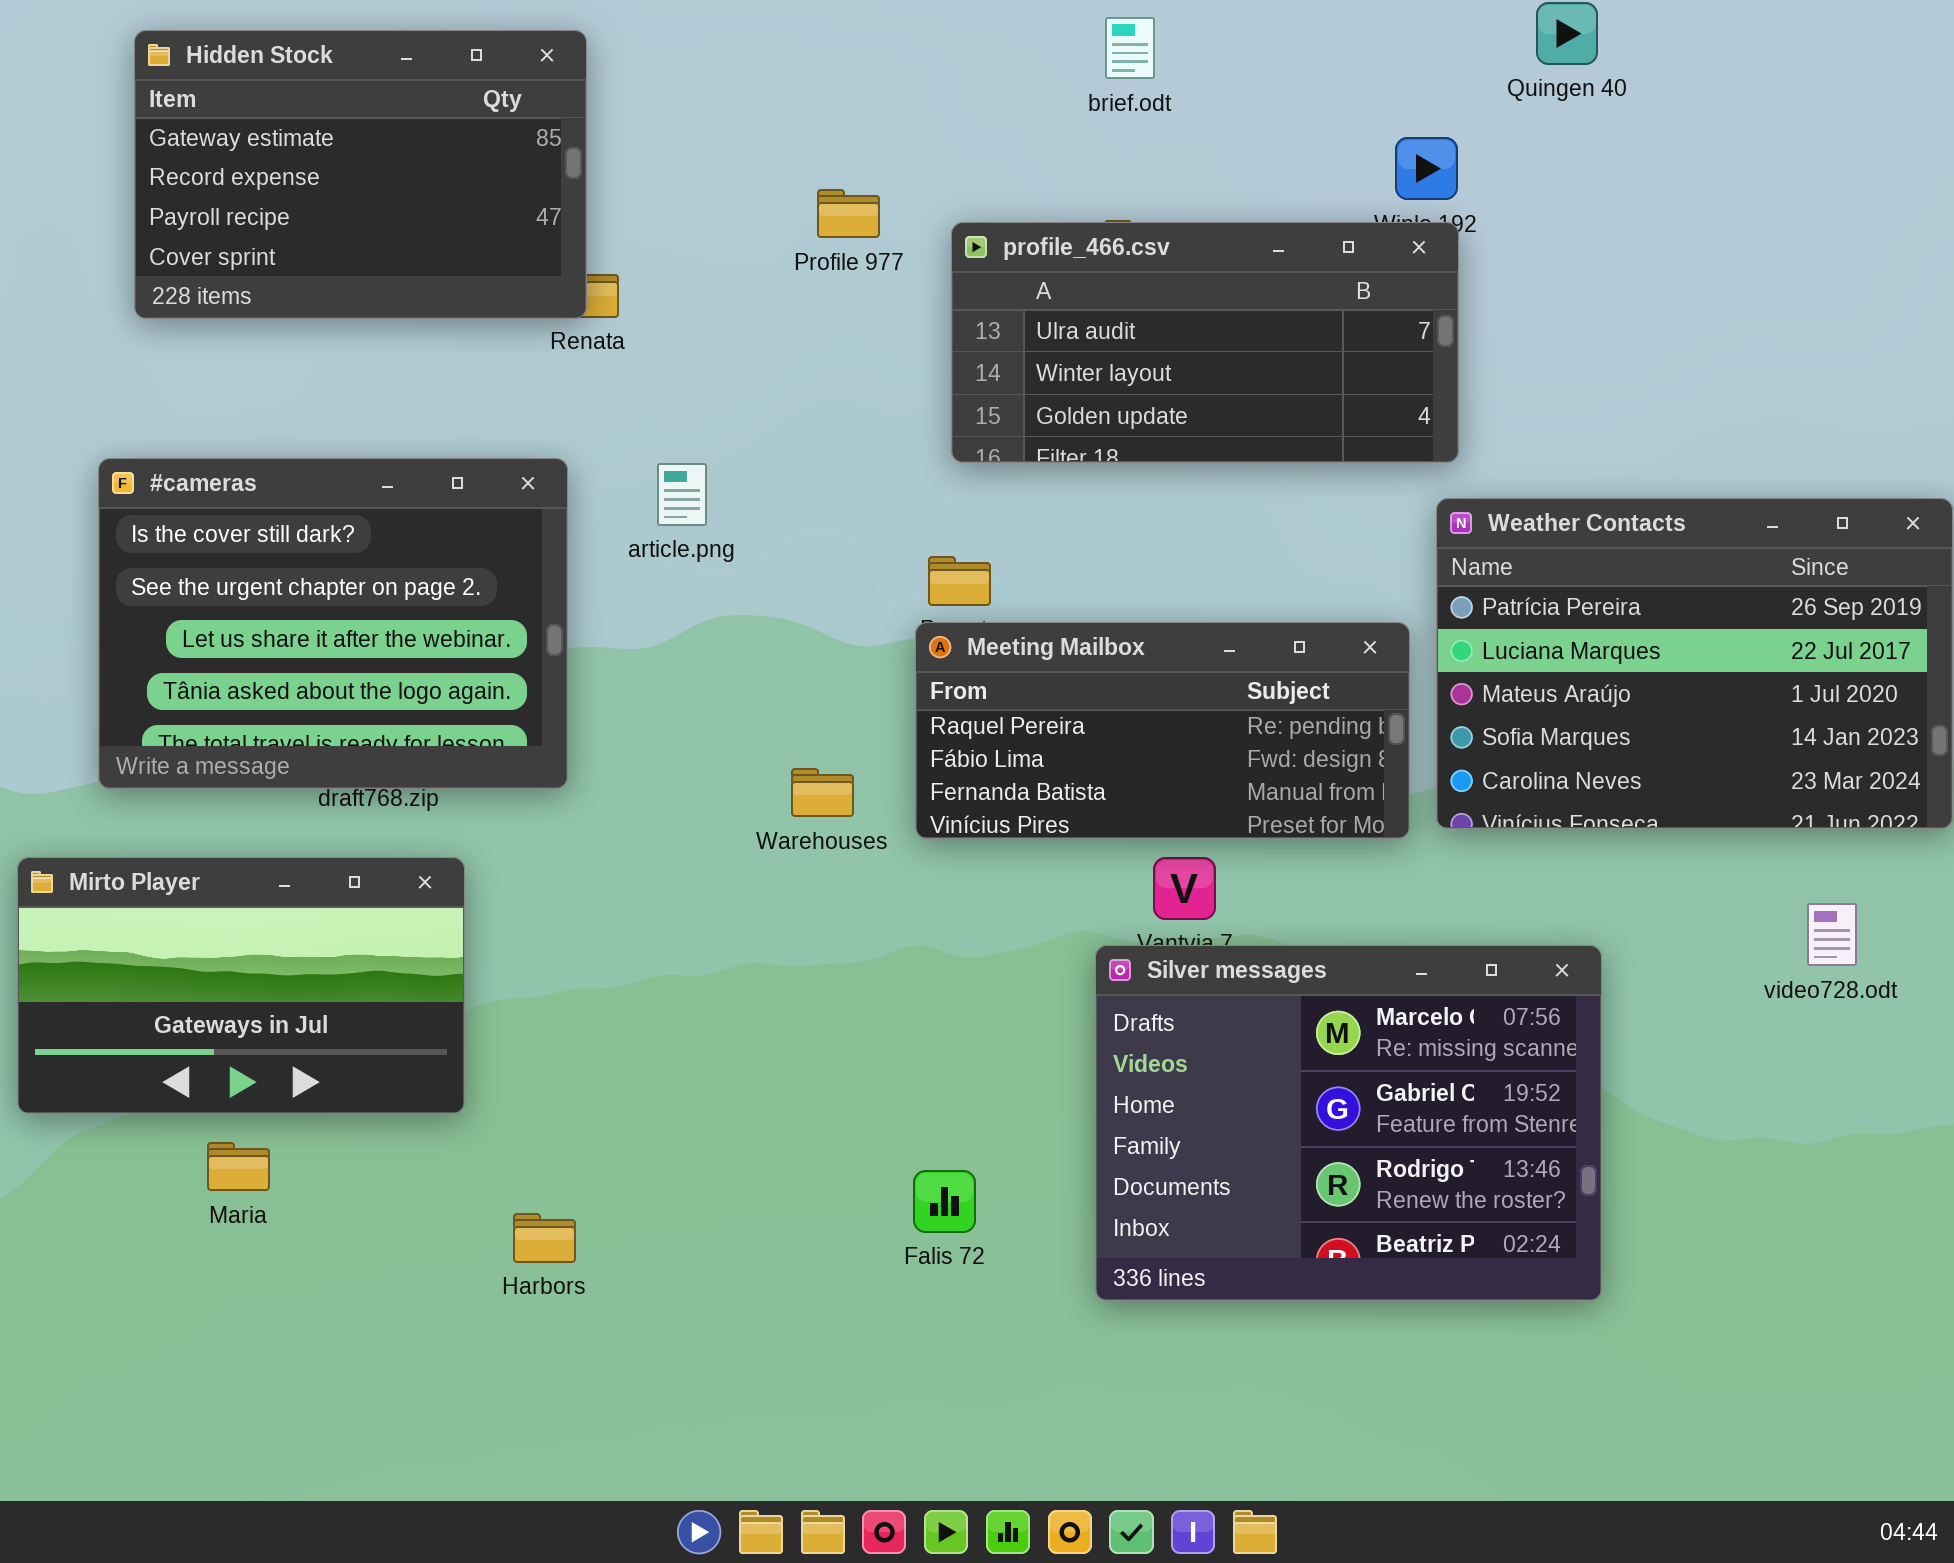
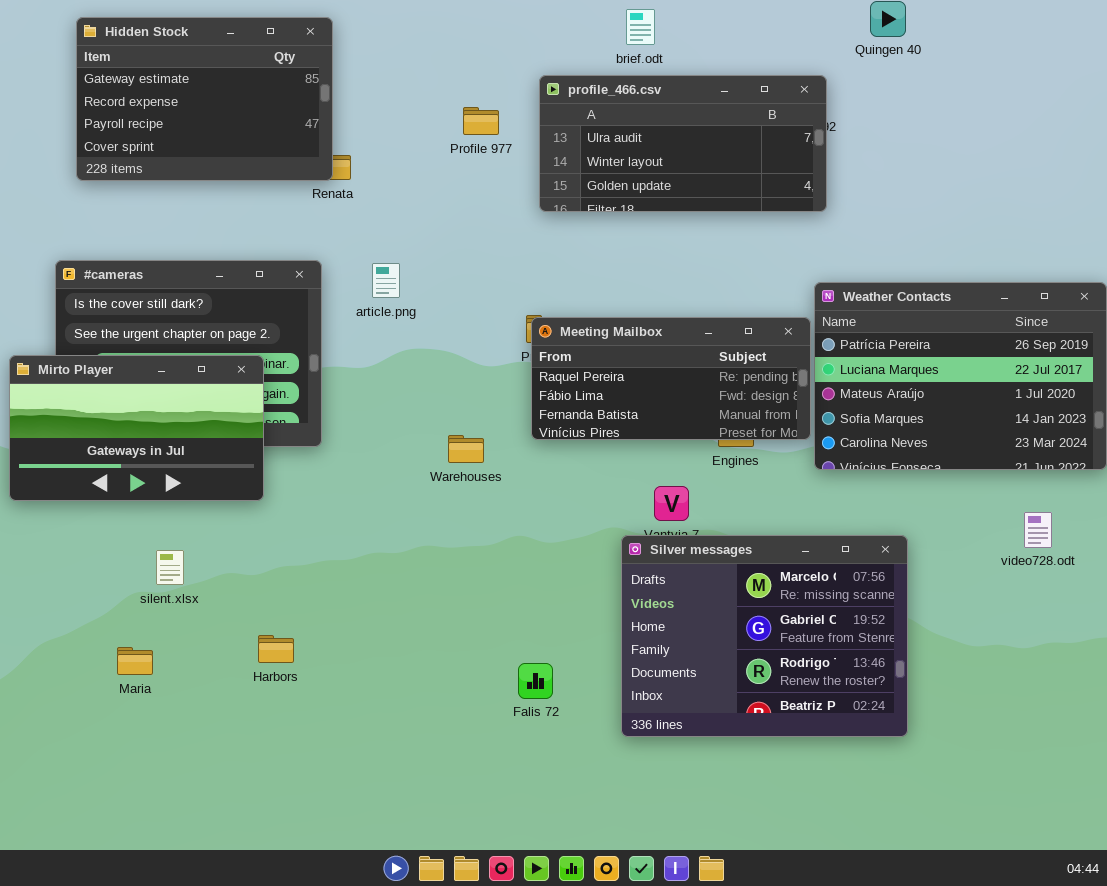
profile_466.csv: [951,222,1459,463] -> [539,75,827,212], moved
Meeting Mailbox: [915,622,1410,839] -> [531,317,811,440], moved
Mirto Player: [17,857,465,1114] -> [9,355,264,501], moved
Harbors: [513,1213,576,1263] -> [258,635,294,663], moved

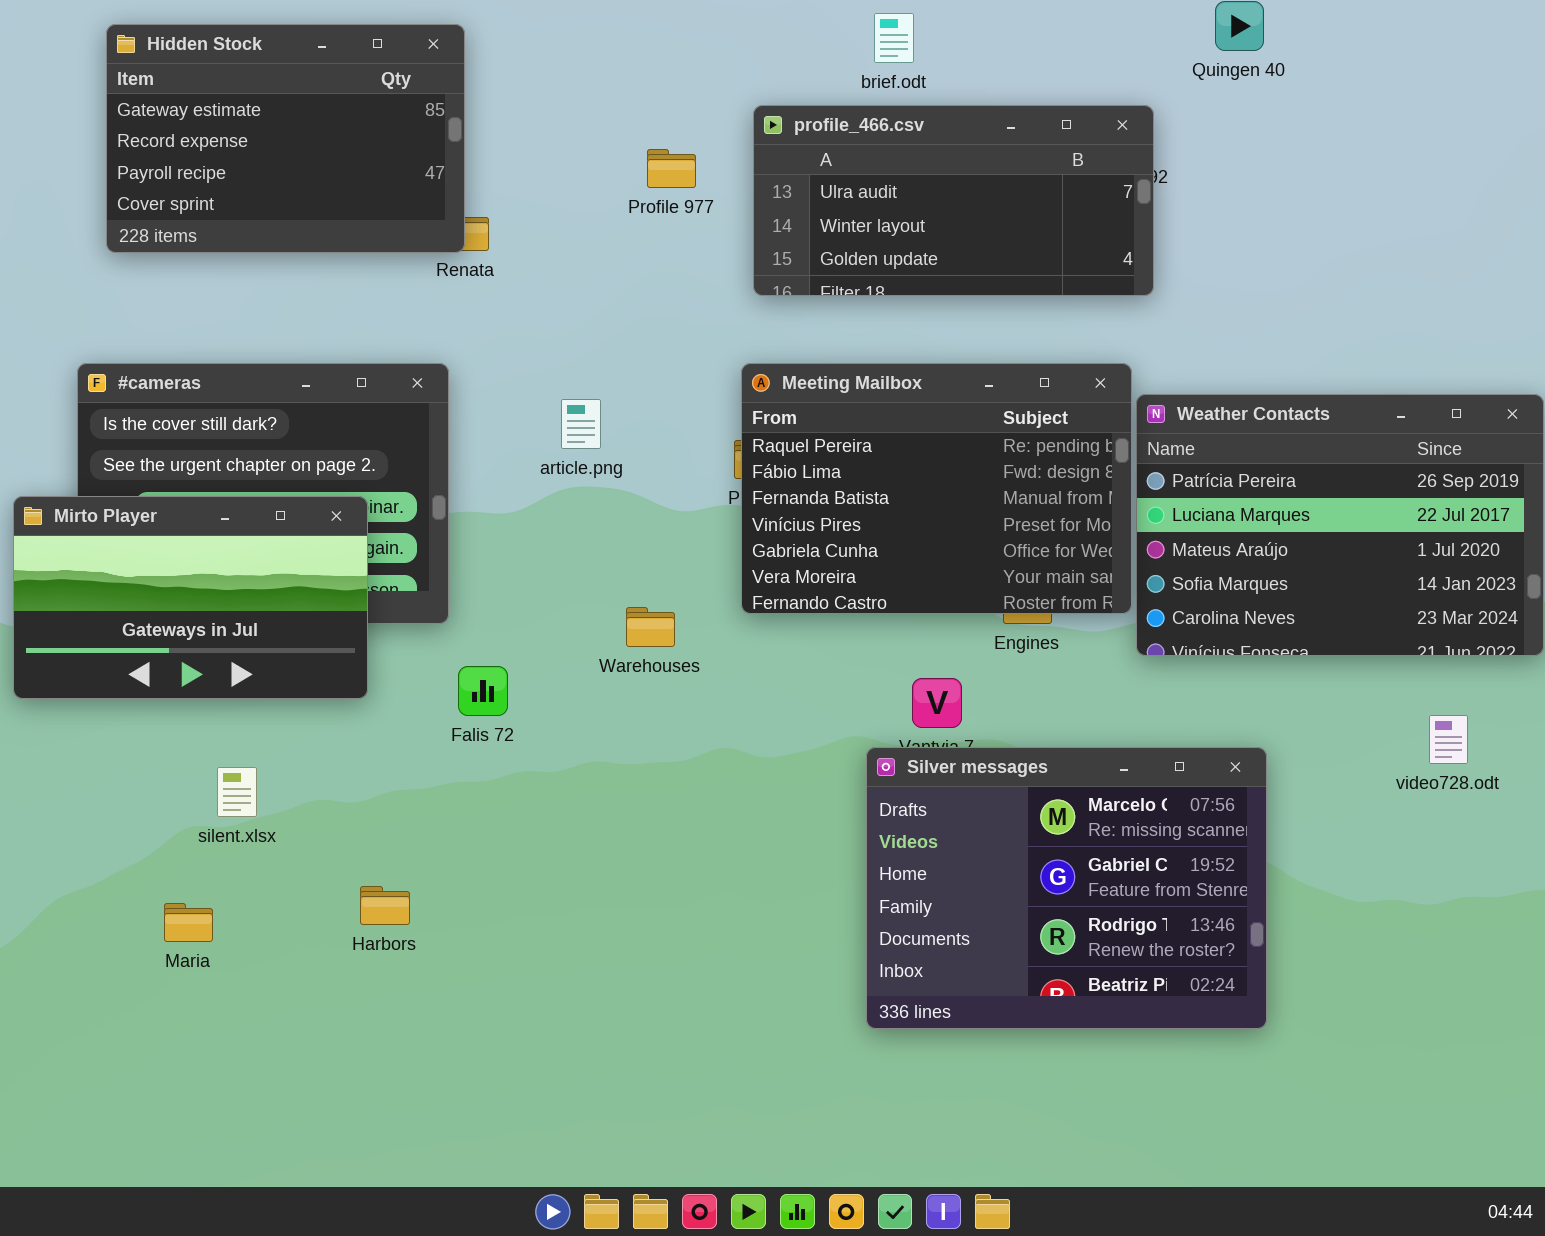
article.png: [372,263,400,298] -> [561,399,601,449], moved
Meeting Mailbox: [531,317,811,440] -> [741,363,1132,614], resized
Falis 72: [518,663,553,699] -> [458,666,508,716], moved

